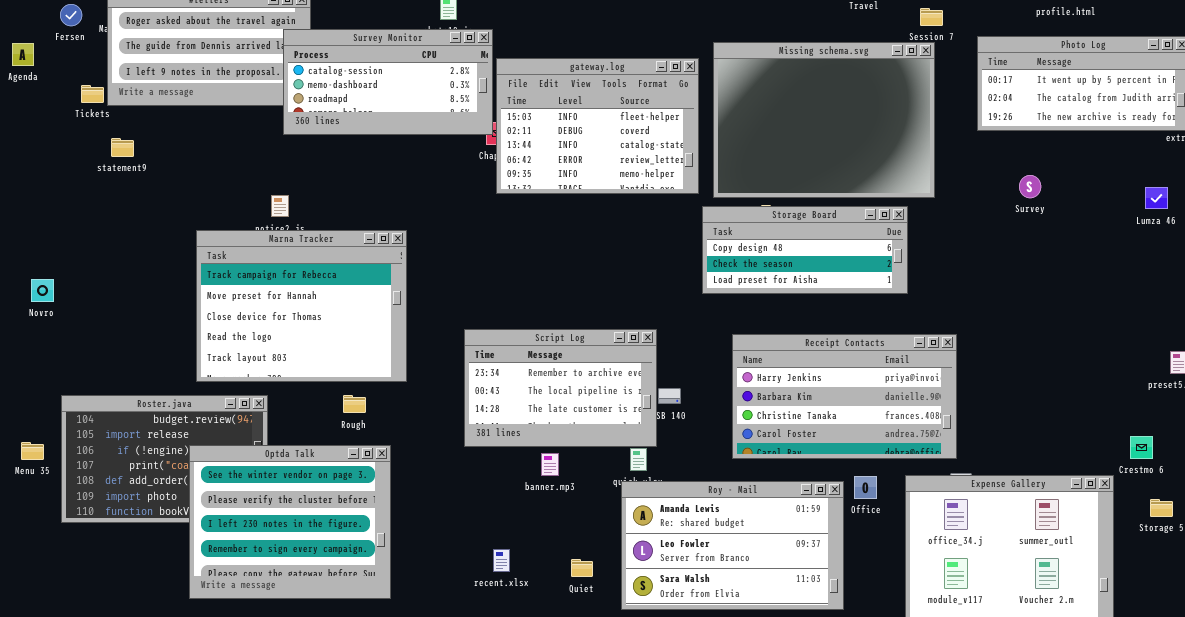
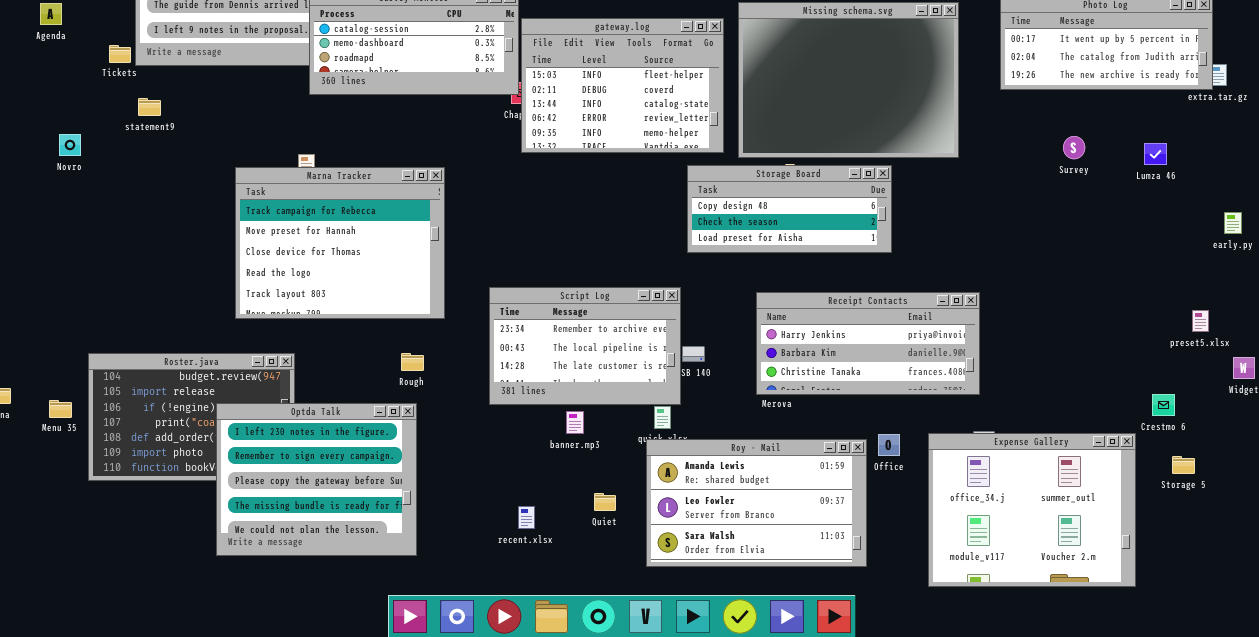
Survey: [1019,175,1041,198] -> [1063,136,1085,159], moved
Lumza 46: [1145,187,1168,209] -> [1144,143,1167,165], moved
Storage Board: [702,206,908,294] -> [687,165,892,253], moved
Marna Tracker: [196,230,407,382] -> [235,167,445,319], moved
Novro: [31,279,54,302] -> [59,134,81,156], moved
Receipt Contacts: [732,334,957,459] -> [756,292,980,395], resized
Rough: [343,395,366,413] -> [401,353,424,371], moved
Optda Talk: [189,445,391,599] -> [216,403,417,556], scrolled down 2 rows
Quiet: [571,559,593,577] -> [594,493,616,511], moved

